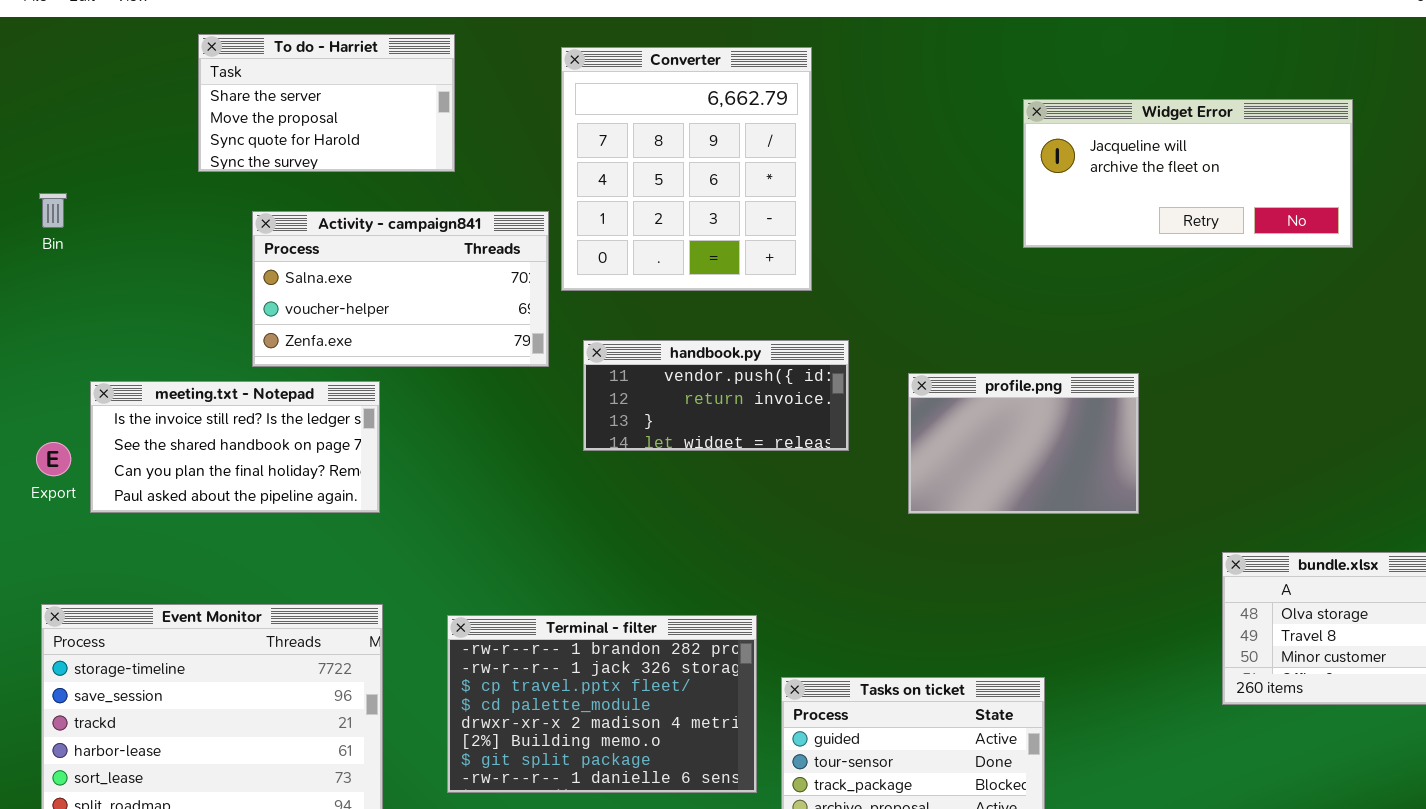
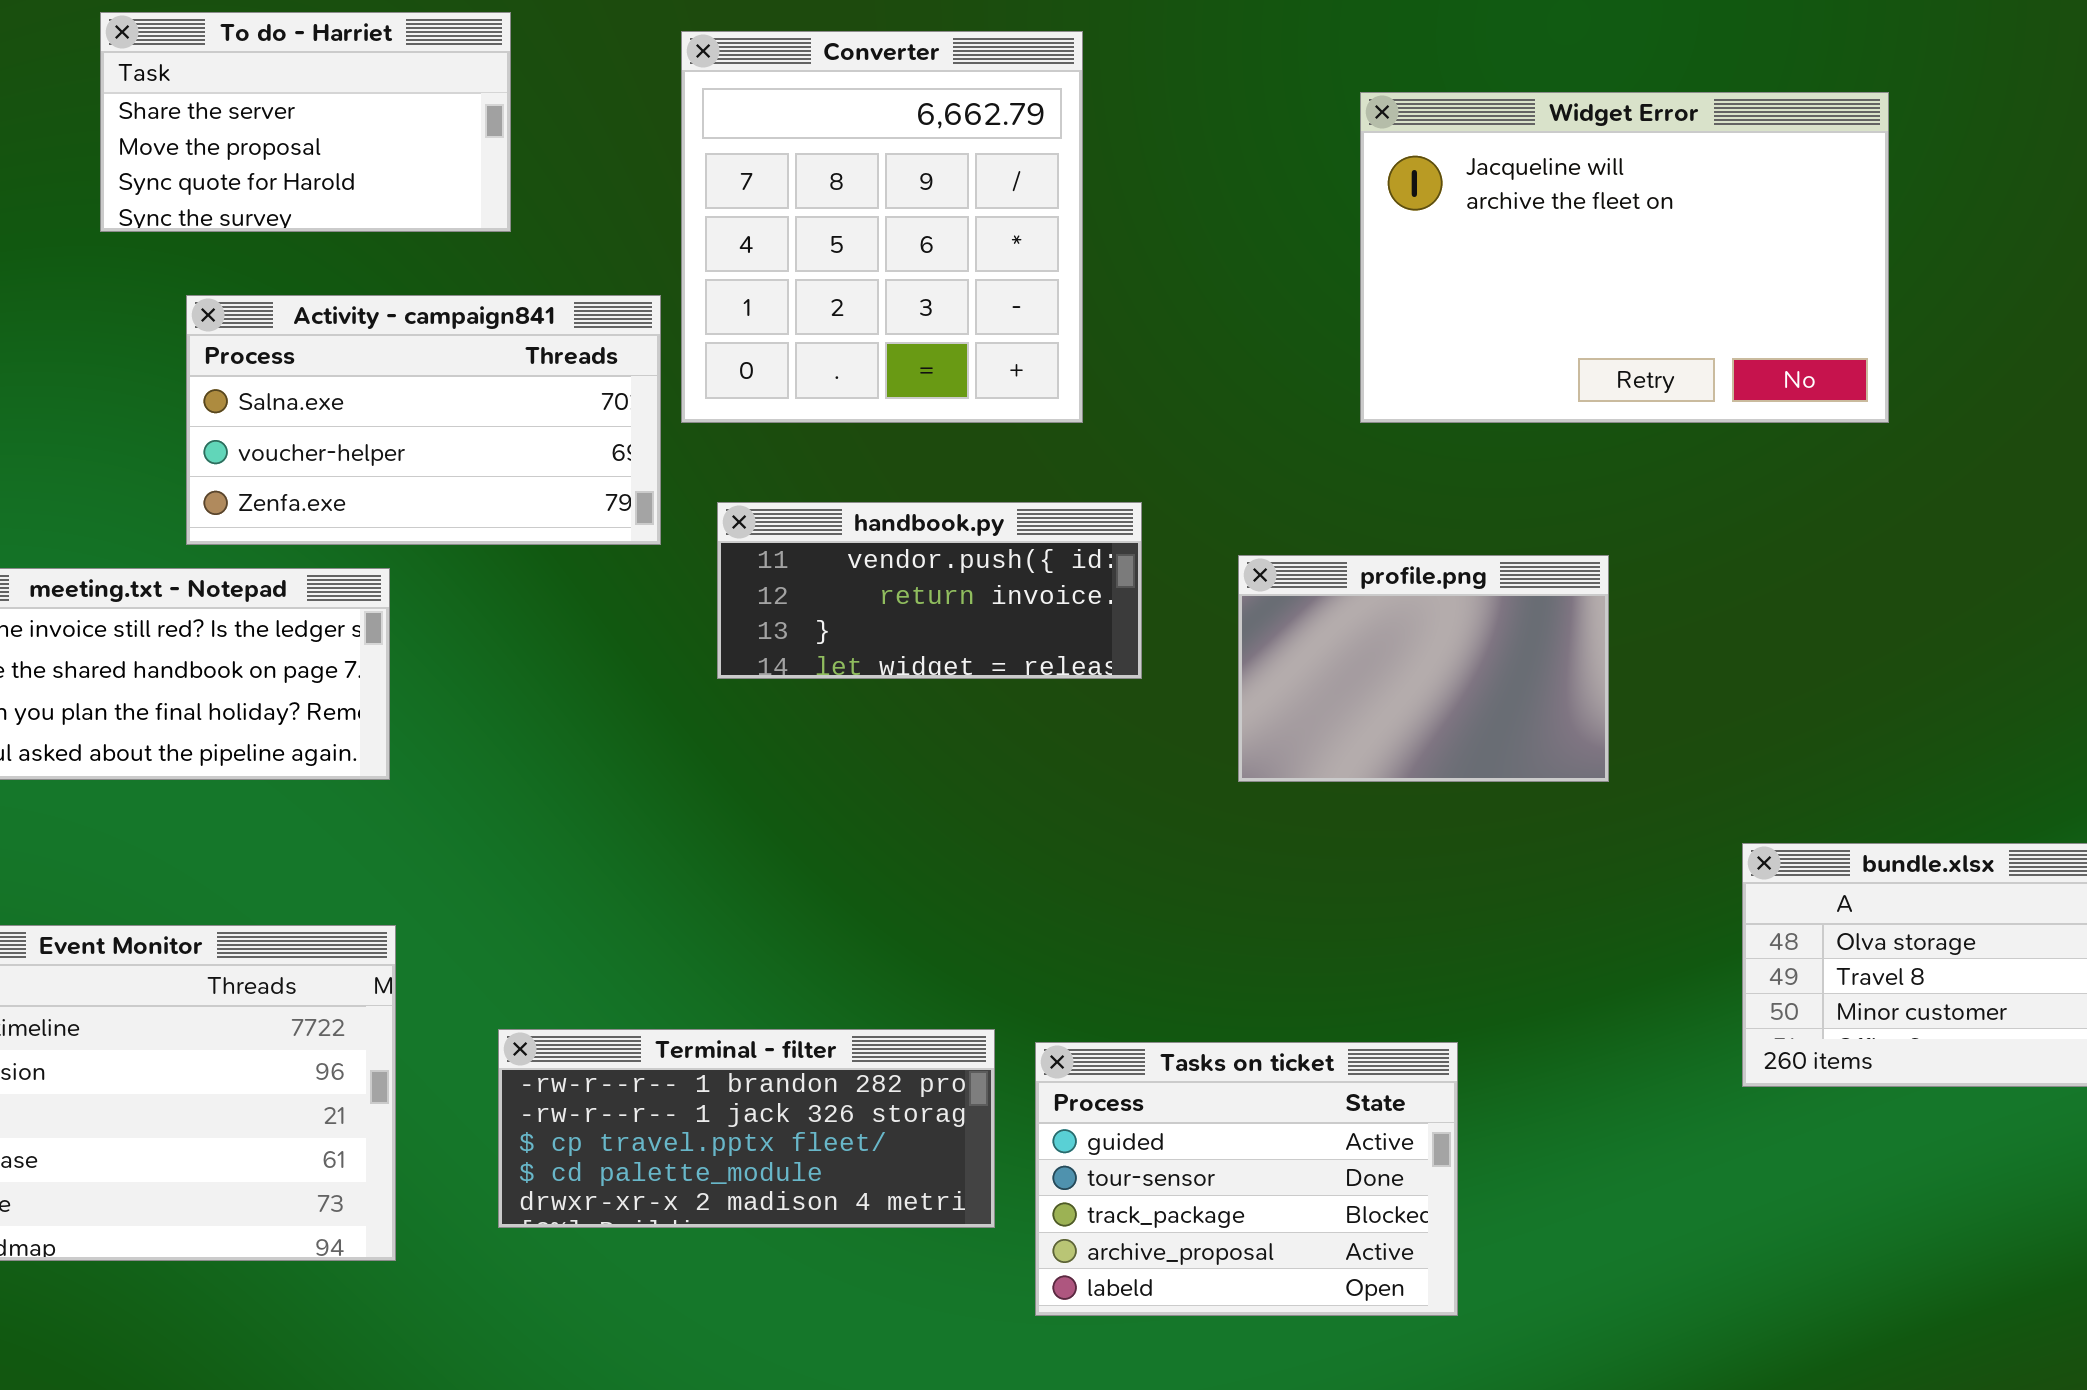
Widget Error: [1023,99,1353,248] -> [1360,92,1889,423], moved, resized
Terminal - filter: [447,615,757,793] -> [498,1029,995,1228], resized

